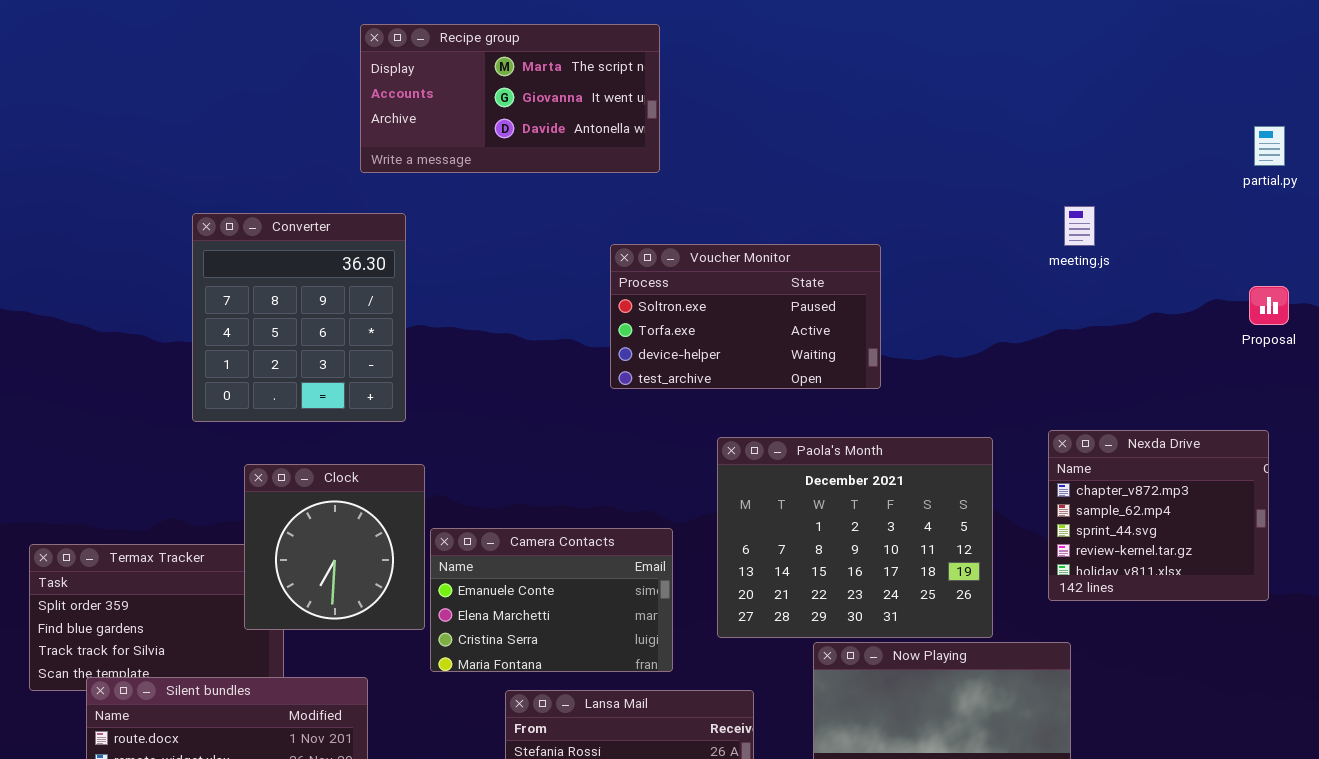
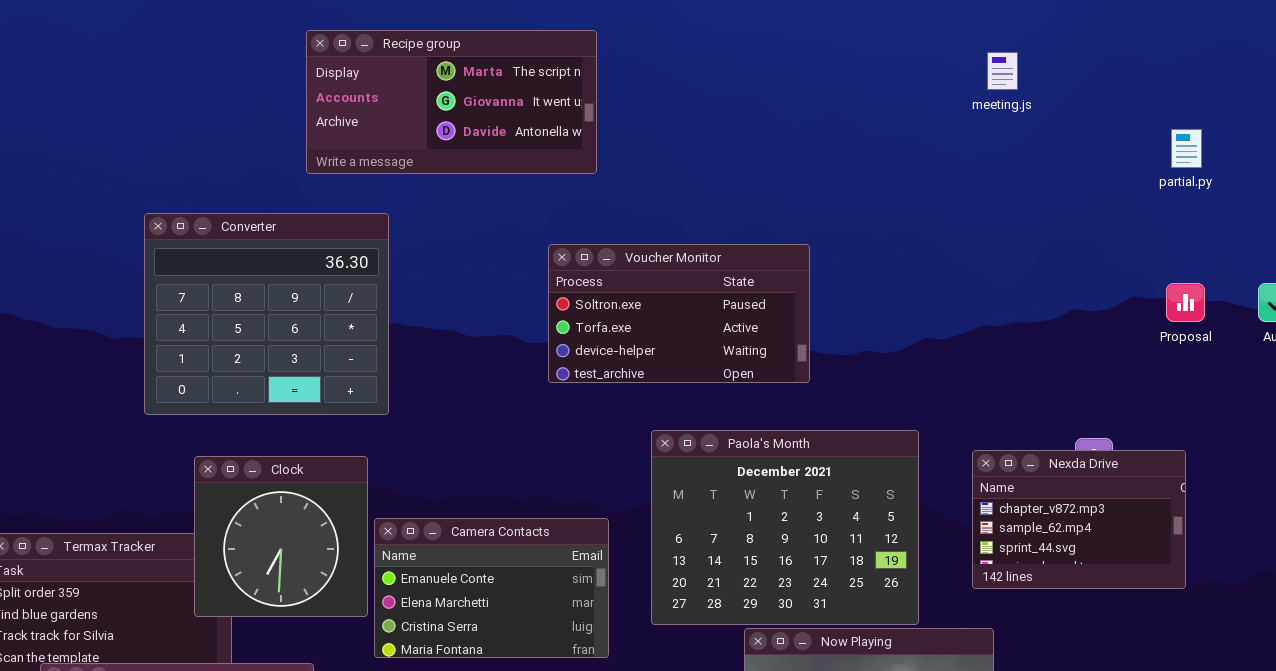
meeting.js: [1064,206,1095,246] -> [987,52,1018,90], moved
Converter: [192,213,406,422] -> [144,213,389,415], resized
Nexda Drive: [1048,430,1269,601] -> [972,450,1186,589], resized

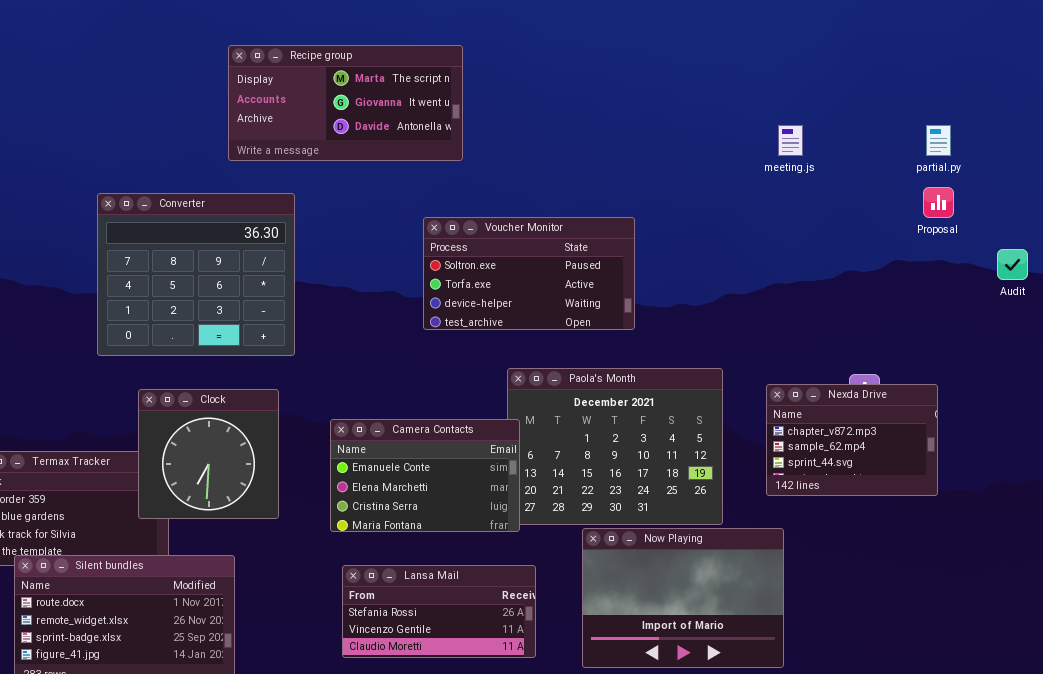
meeting.js: [987,52,1018,90] -> [778,125,803,156], moved
Proposal: [1166,283,1205,322] -> [923,187,954,218], moved
Camera Contacts: [374,518,609,658] -> [330,419,520,532], moved

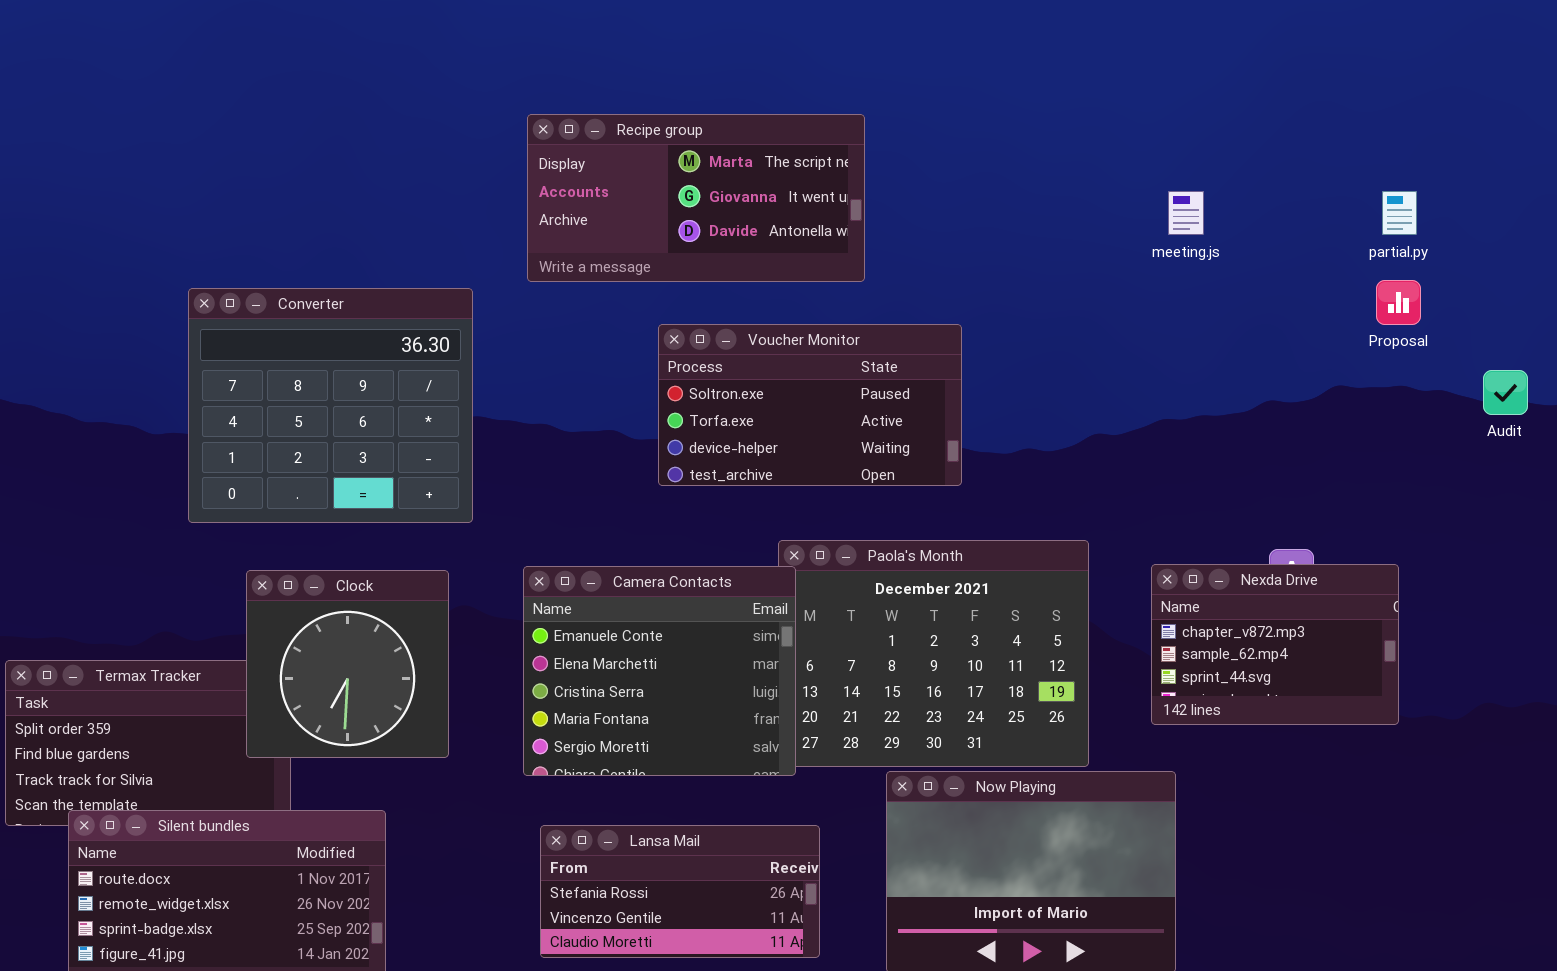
Recipe group: [228,45,463,161] -> [527,114,865,282], moved
Camera Contacts: [330,419,520,532] -> [523,566,796,776], resized

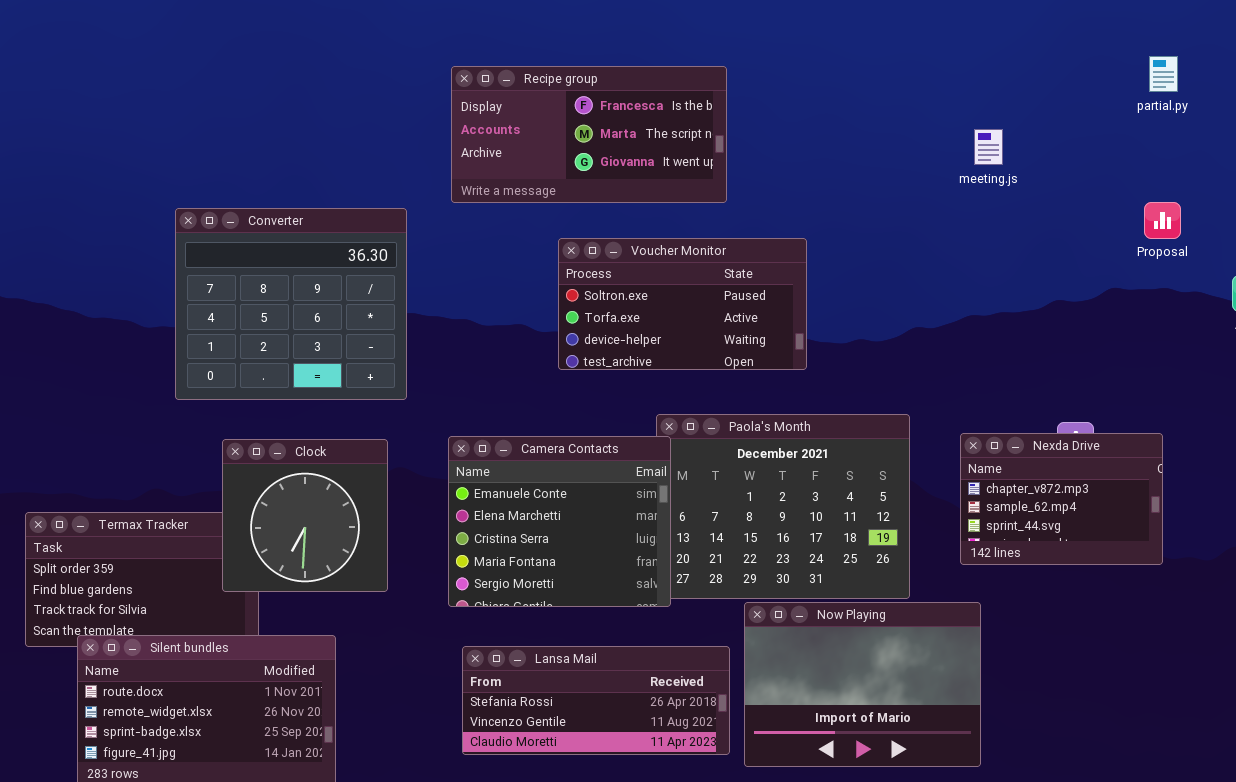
Recipe group: [527,114,865,282] -> [451,66,727,203], scrolled up 1 row
partial.py: [1382,191,1417,235] -> [1149,56,1178,92], moved
Lansa Mail: [540,825,820,958] -> [462,646,730,755], resized

